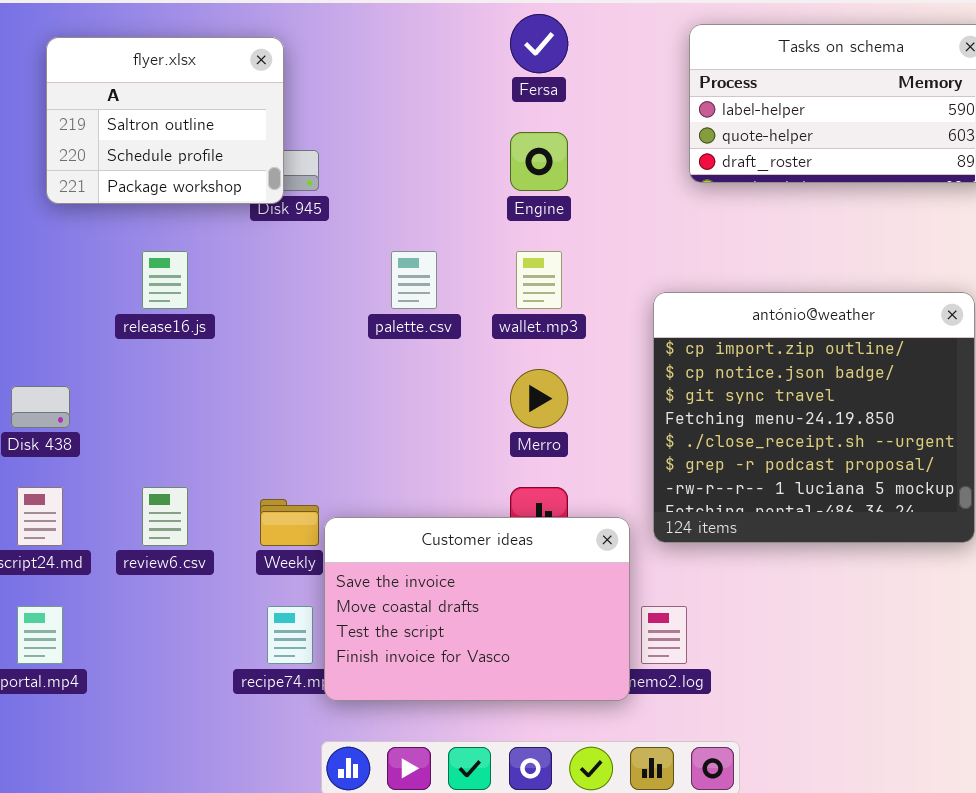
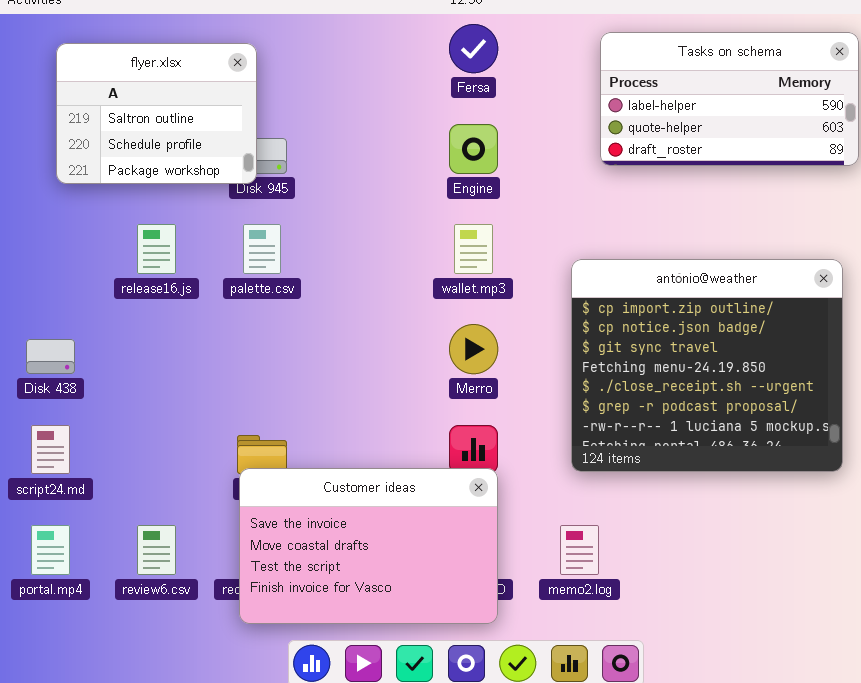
palette.csv: [391,251,437,309] -> [243,224,281,274], moved
review6.csv: [142,487,188,546] -> [137,525,176,575], moved
Customer ideas: [324,517,630,701] -> [239,468,498,624], moved

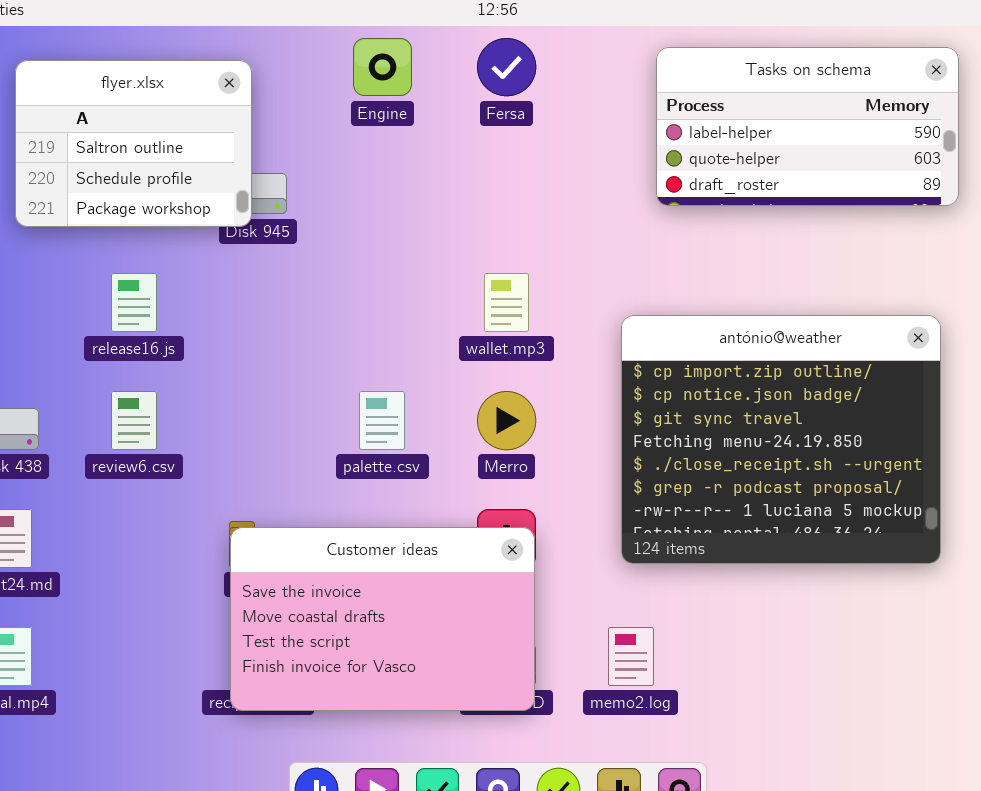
Engine: [449,124,498,174] -> [353,38,412,96], moved
palette.csv: [243,224,281,274] -> [359,391,405,450], moved
Customer ideas: [239,468,498,624] -> [230,527,535,711], moved
review6.csv: [137,525,176,575] -> [111,391,157,450], moved

